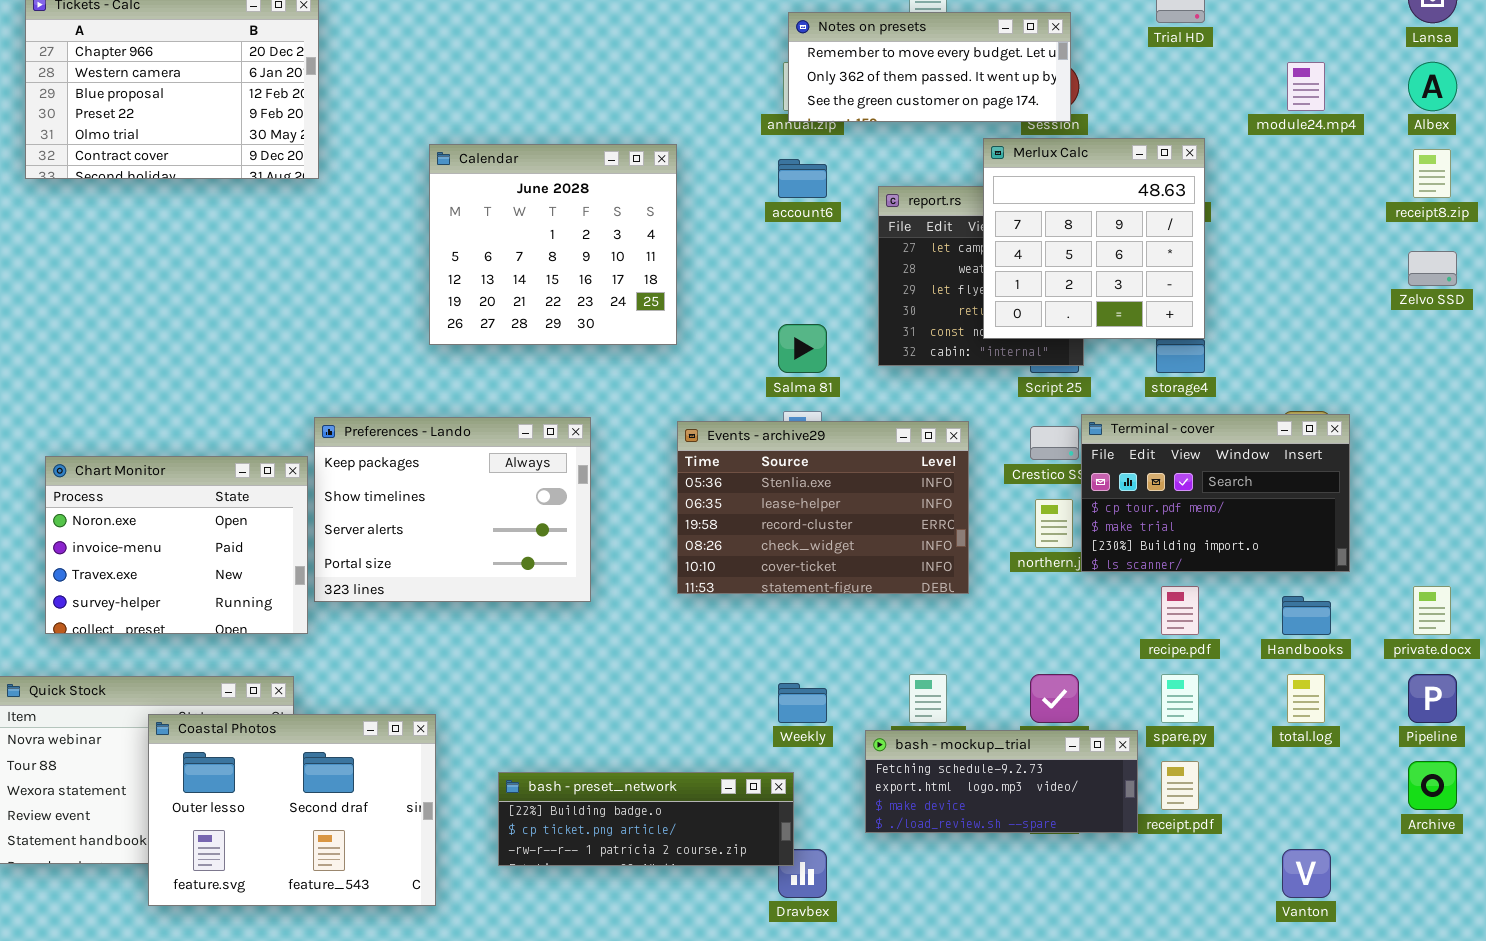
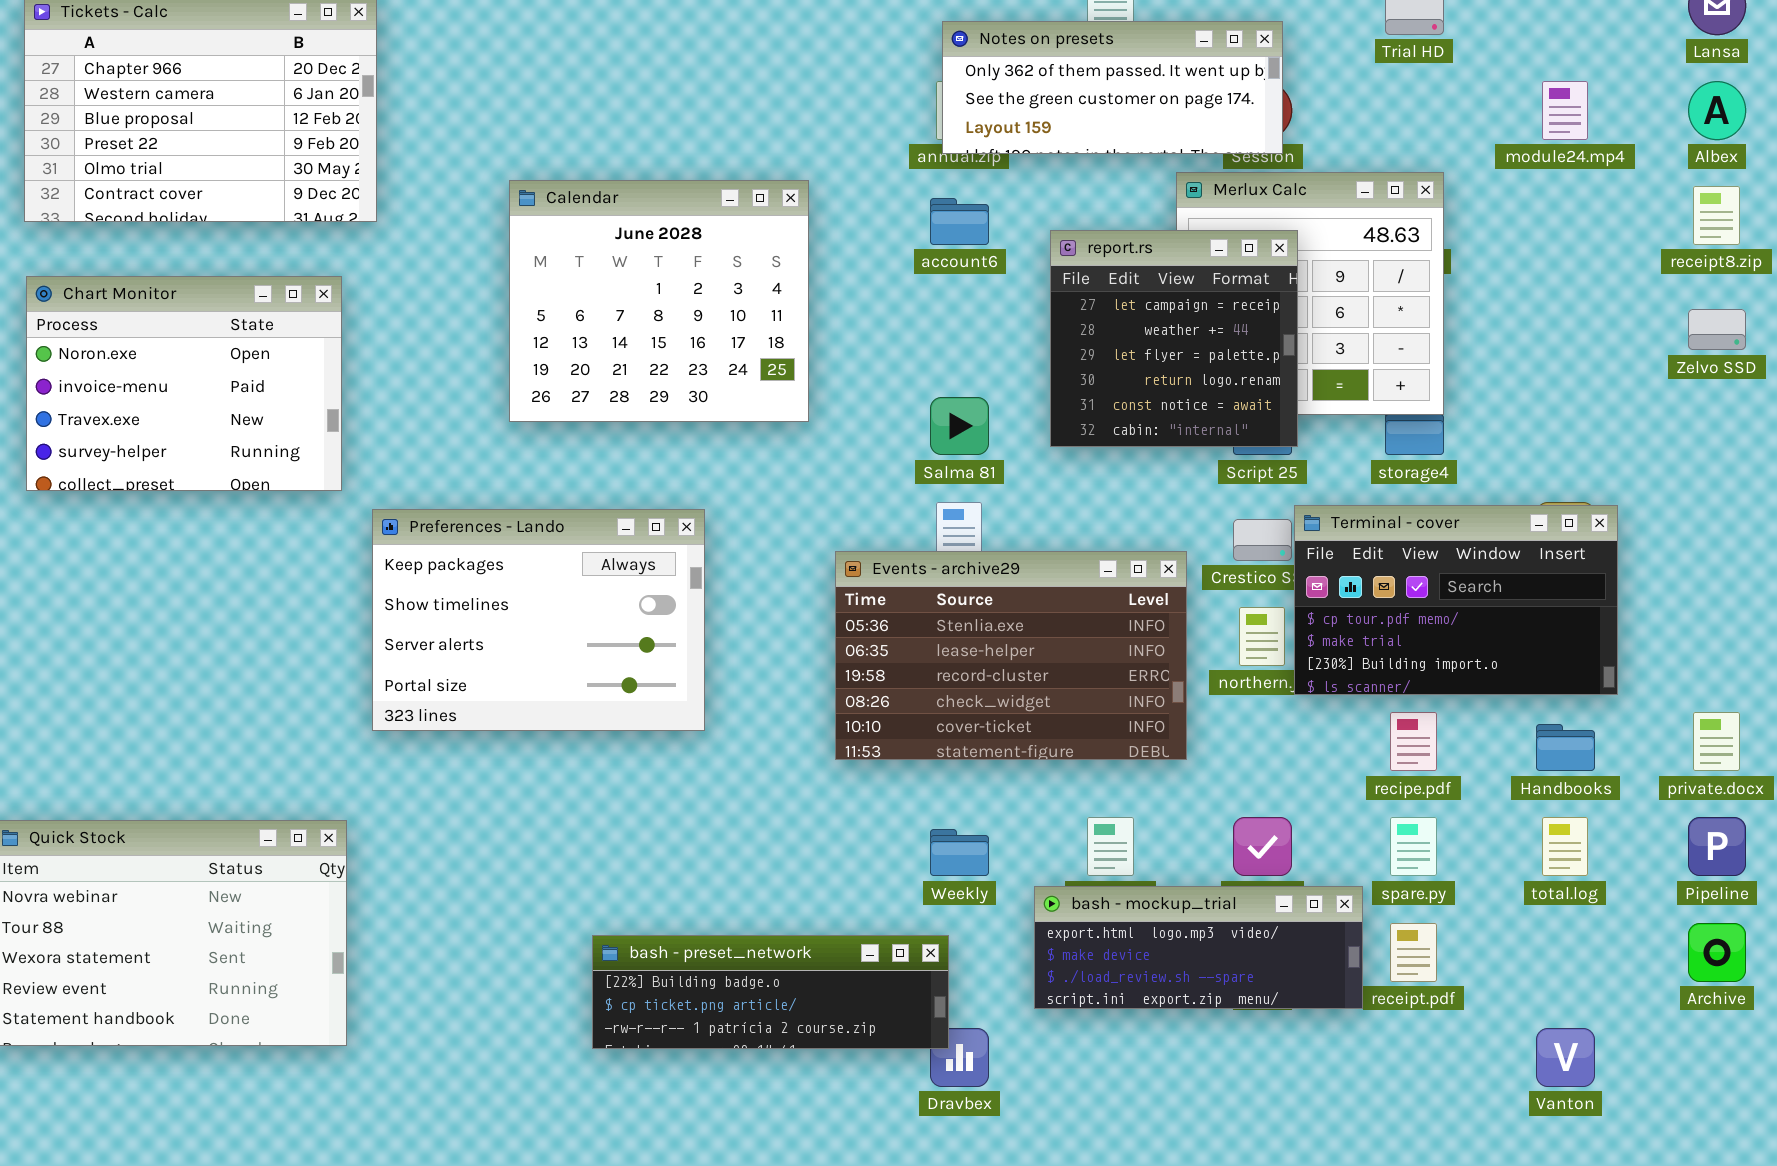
Notes on presets: [788,12,1071,122] -> [942,21,1283,154], scrolled down 1 row
report.rs: [878,186,1084,366] -> [1050,230,1298,447], raised
Events - archive29: [677,421,969,594] -> [835,551,1187,760], moved
Chart Monitor: [45,456,308,634] -> [26,276,342,491], moved
Coastal Photos: [148,714,436,906] -> none, closed
bash - mockup_trial: [865,730,1138,833] -> [1034,886,1363,1009], scrolled down 1 row

